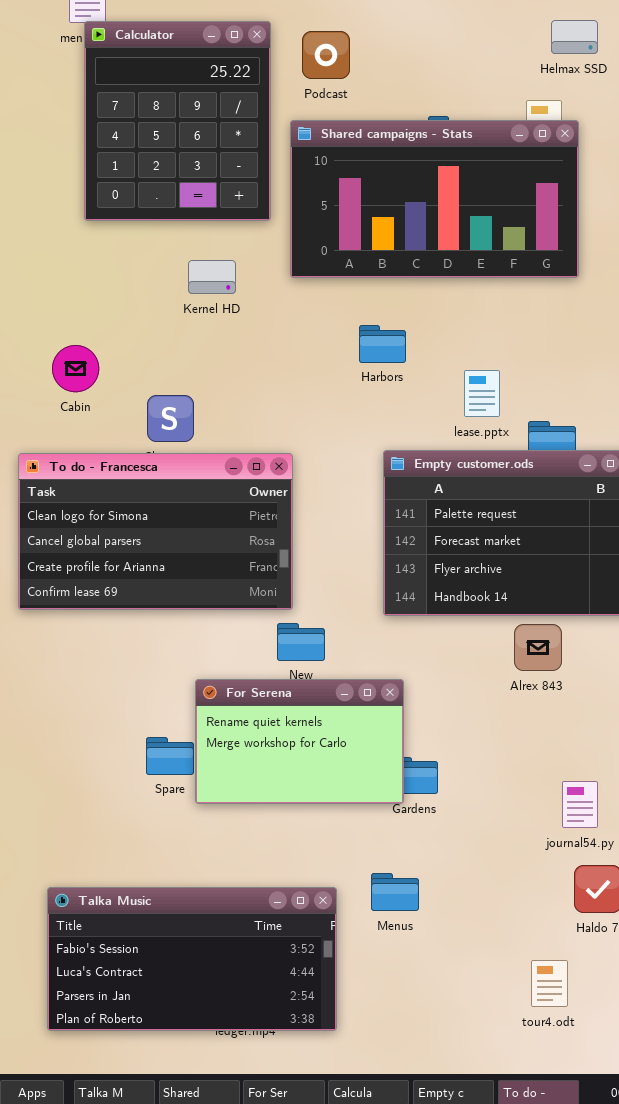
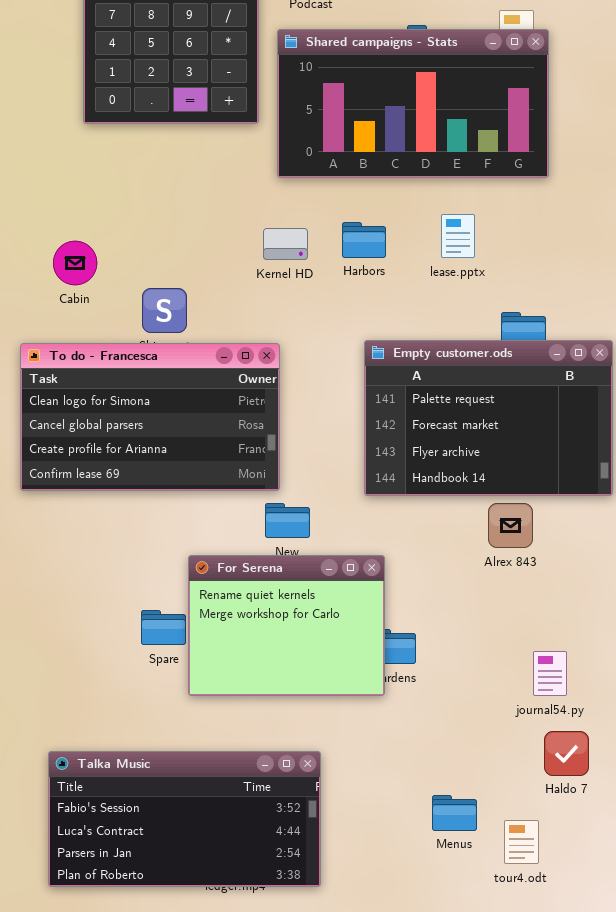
Kernel HD: [188,260,236,294] -> [263,228,308,260], moved
lease.pptx: [464,370,500,417] -> [441,214,475,258], moved
For Serena: [195,679,404,804] -> [188,555,385,696], resized
Menus: [371,873,419,911] -> [432,795,477,831], moved

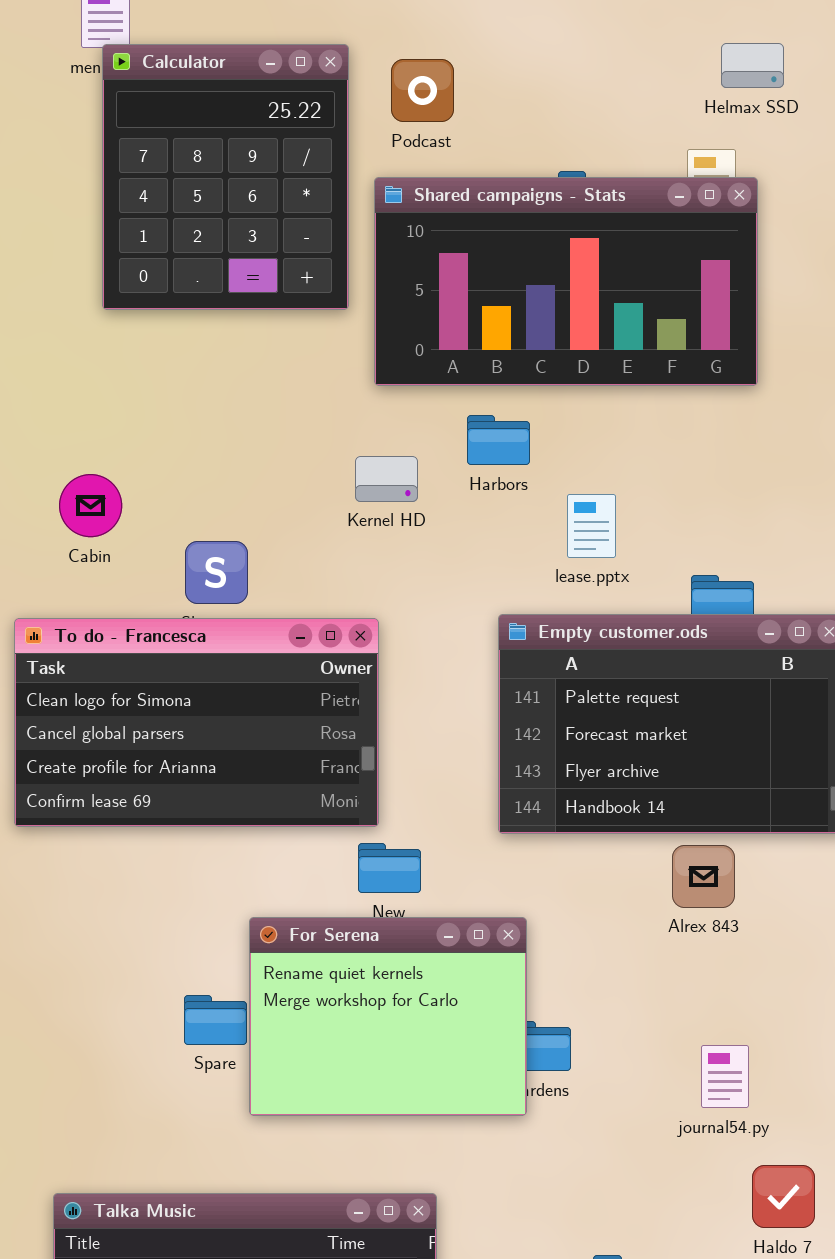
lease.pptx: [441,214,475,258] -> [567,494,616,558], moved
Harbors: [342,222,386,258] -> [467,415,530,465], moved
journal54.py: [533,651,567,696] -> [701,1045,749,1108], moved

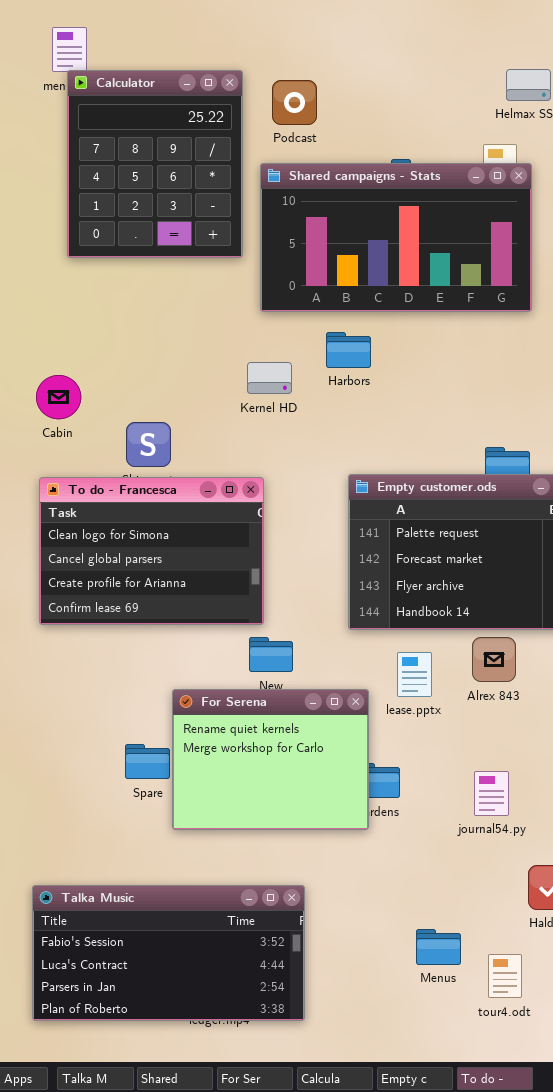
lease.pptx: [567,494,616,558] -> [397,652,432,697], moved
To do - Francesca: [14,618,379,827] -> [39,477,264,625], resized
journal54.py: [701,1045,749,1108] -> [474,771,509,816], moved

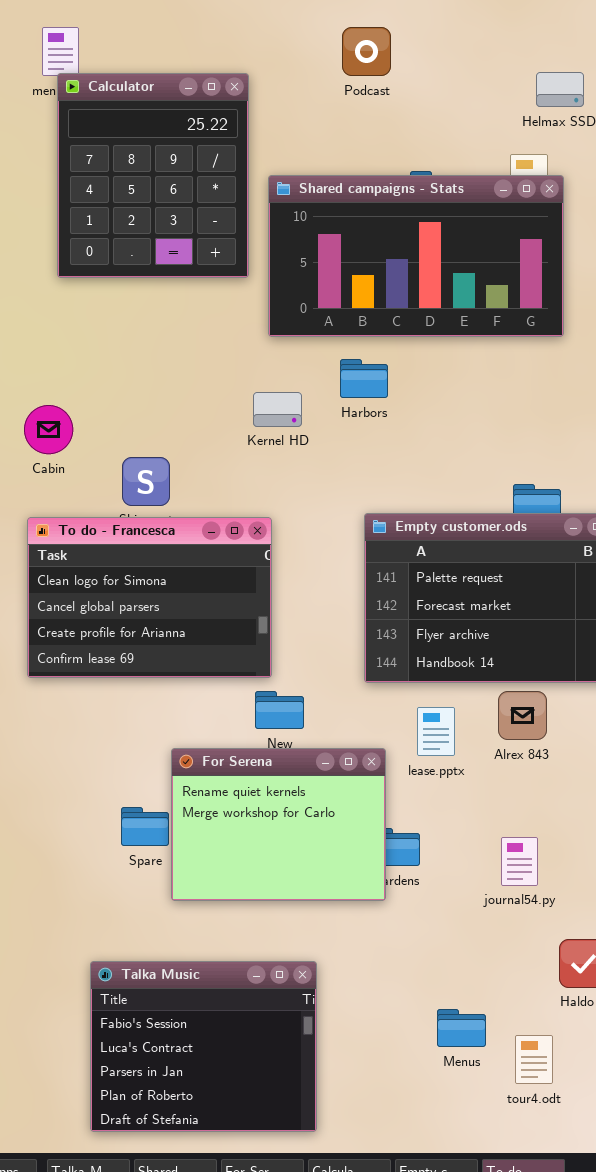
Podcast: [272,80,317,125] -> [342,27,391,76], moved
Talka Music: [32,885,305,1021] -> [90,961,317,1132], resized

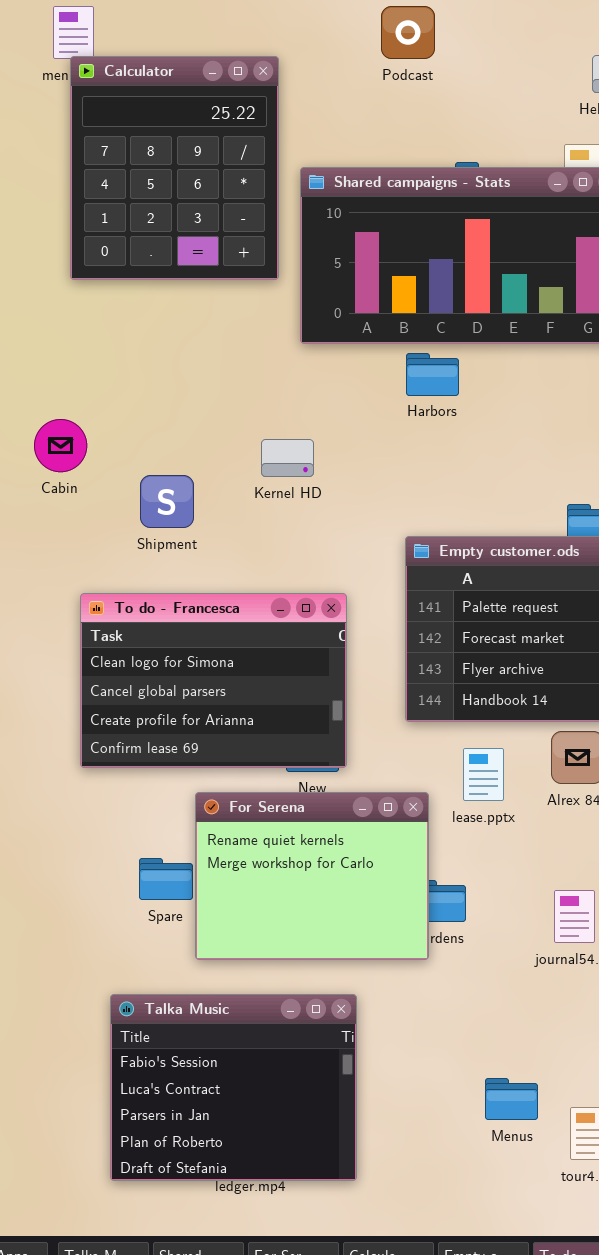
Harbors: [340,359,388,398] -> [406,353,459,396], moved
Kernel HD: [253,392,302,427] -> [261,439,314,477], moved
To do - Francesca: [27,517,272,678] -> [80,593,347,768], moved
Talka Music: [90,961,317,1132] -> [110,994,357,1181], moved

